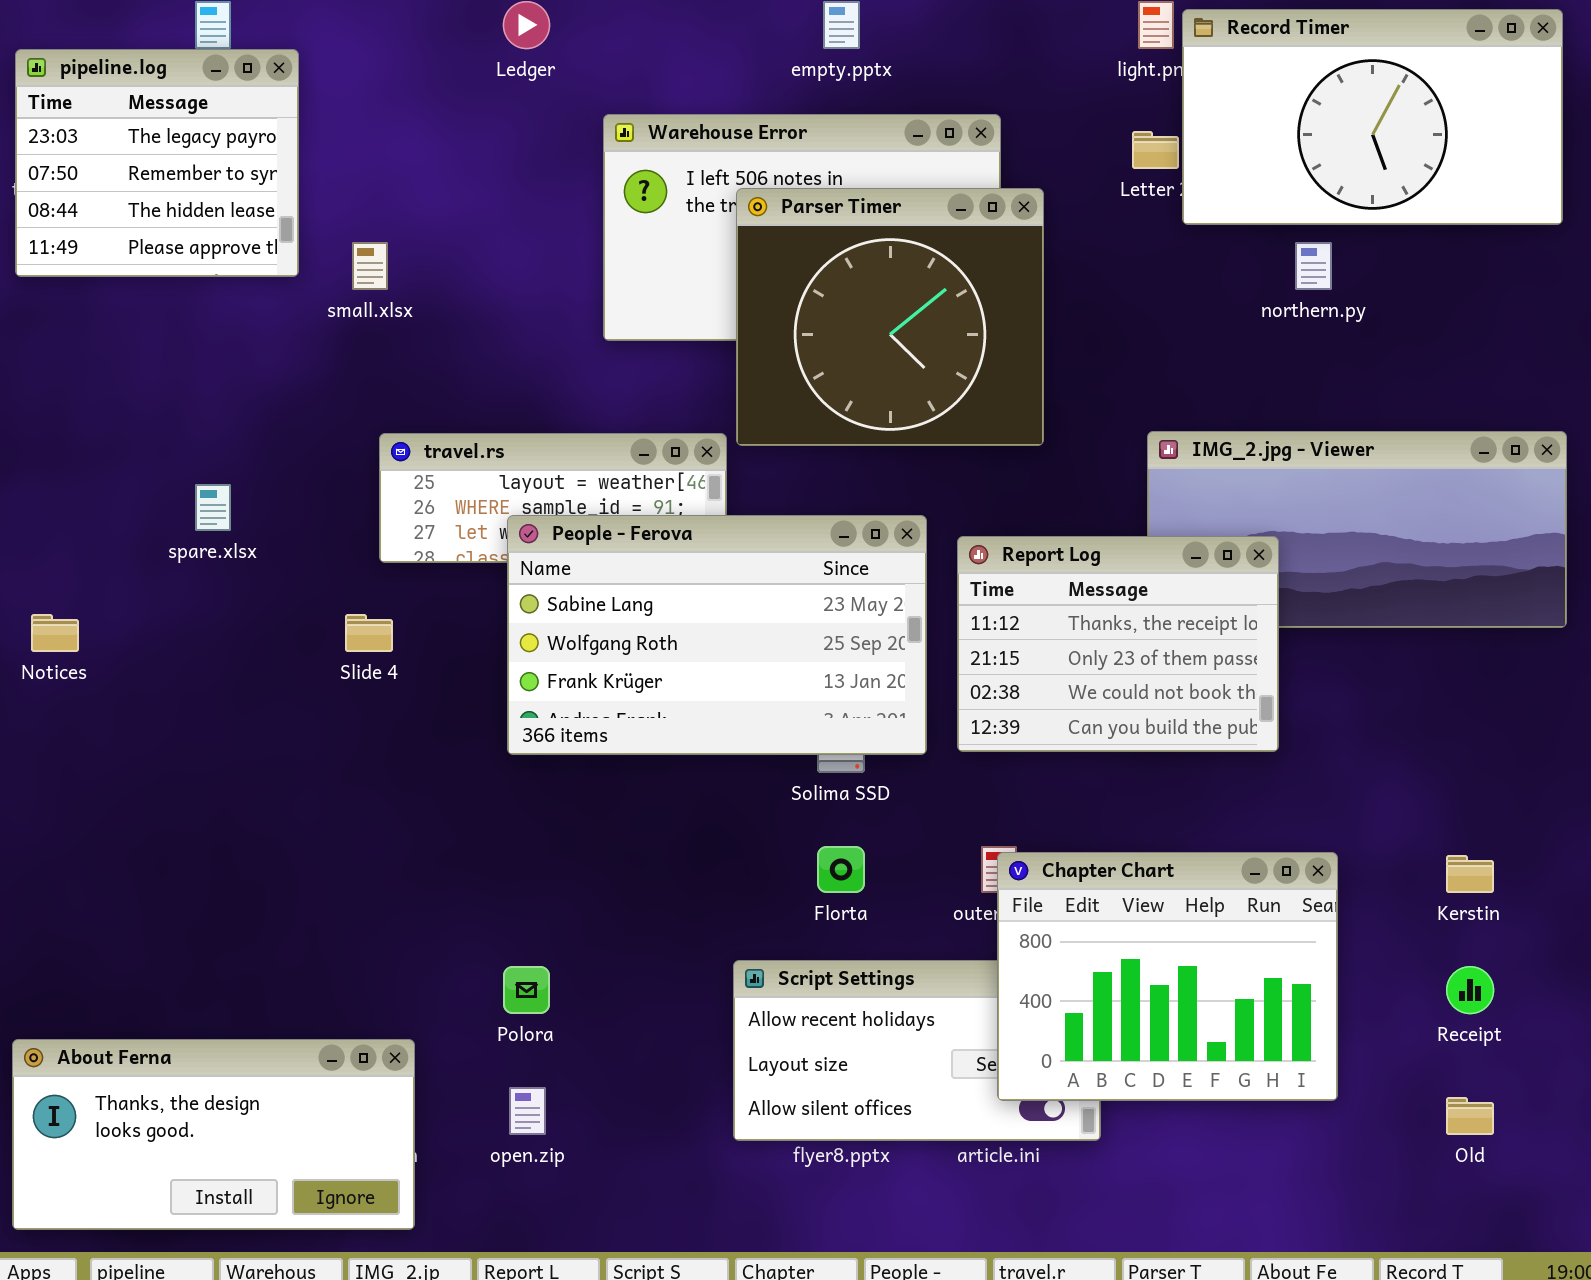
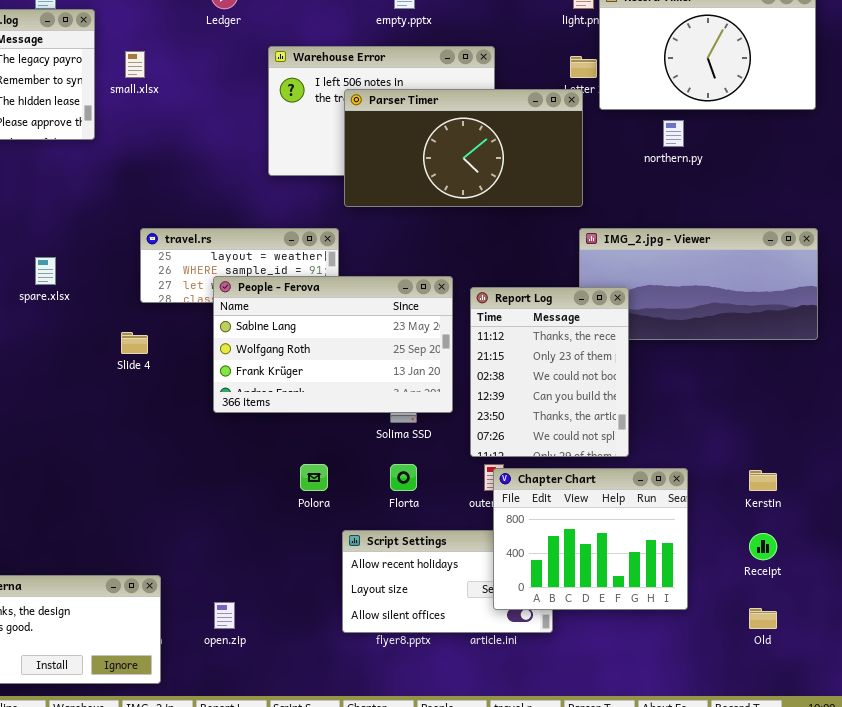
Parser Timer: [736,188,1044,446] -> [344,89,583,207], resized
small.xlsx: [352,242,388,290] -> [125,51,145,78], moved
Report Log: [957,536,1279,752] -> [470,287,629,457], resized
Polora: [503,966,550,1014] -> [300,464,328,491], moved

